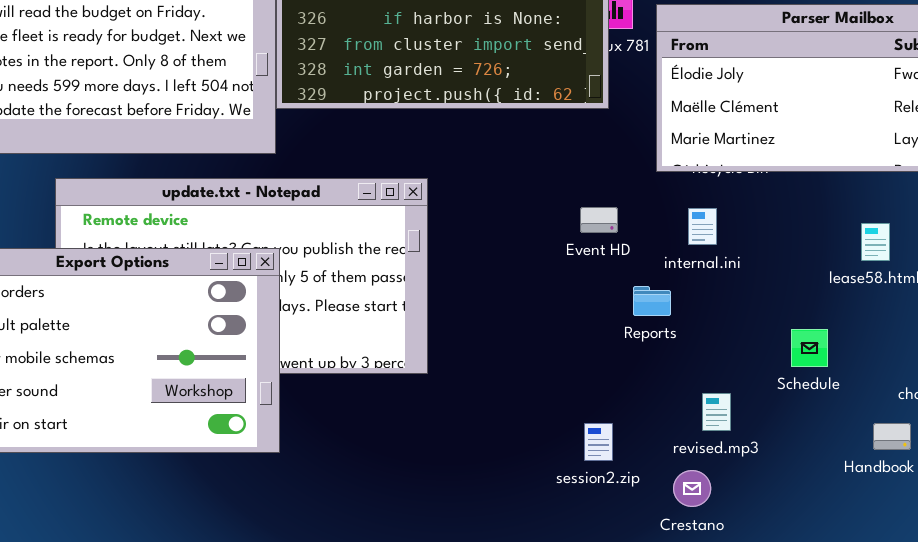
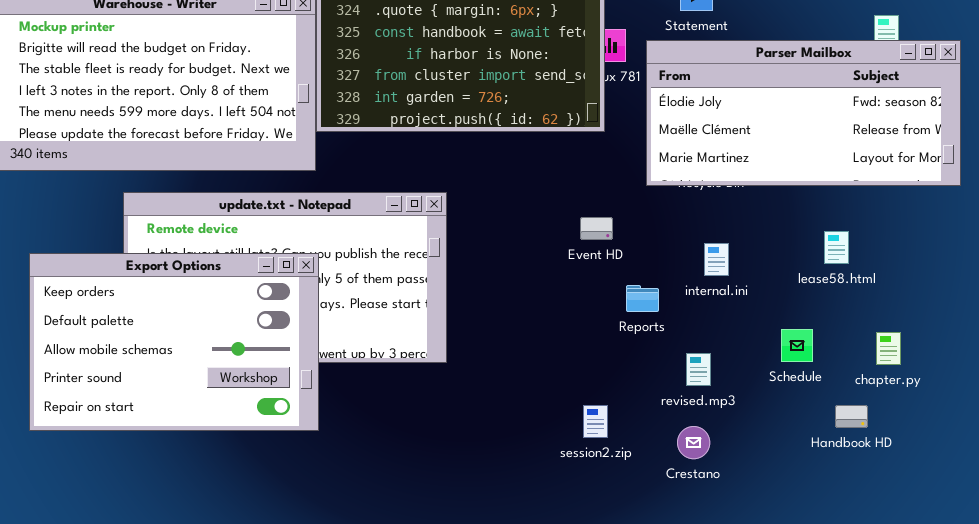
internal.ini: [688,208,717,245] -> [704,243,729,276], moved
Schedule: [791,329,828,367] -> [781,329,813,362], moved
revised.mp3: [702,393,731,431] -> [686,353,711,386], moved
Crestano: [673,470,711,507] -> [677,426,710,459], moved

